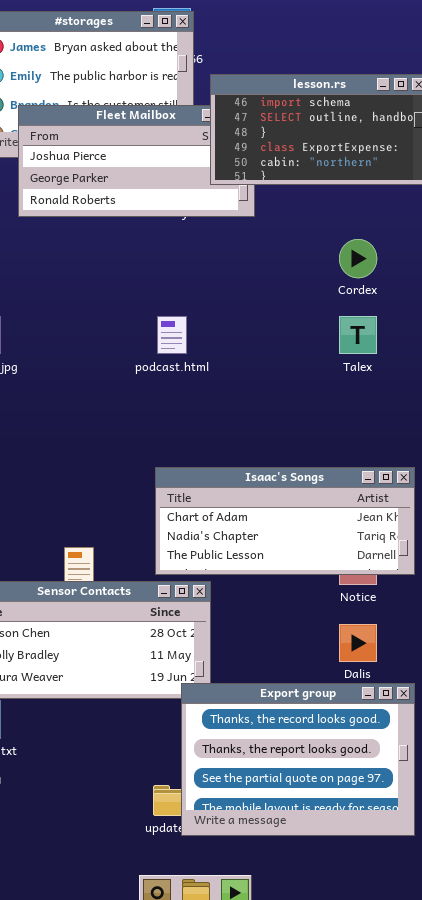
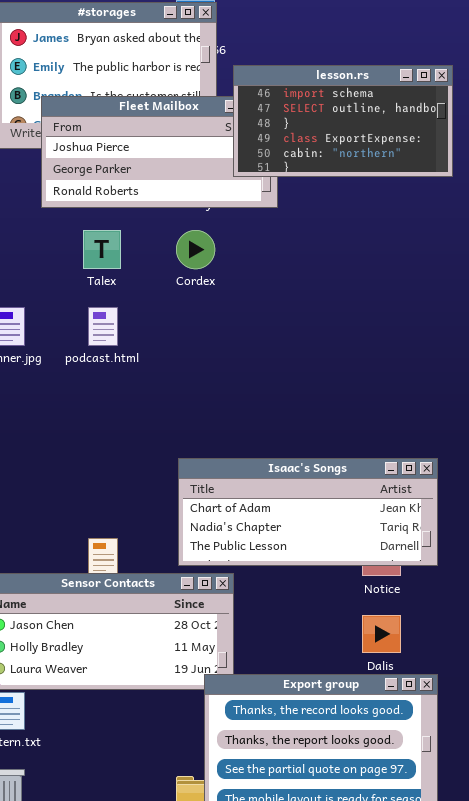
Cordex: [339,239,377,278] -> [176,230,215,269], moved
podcast.html: [157,316,187,354] -> [88,307,118,346], moved
Talex: [339,316,377,354] -> [83,230,121,269], moved

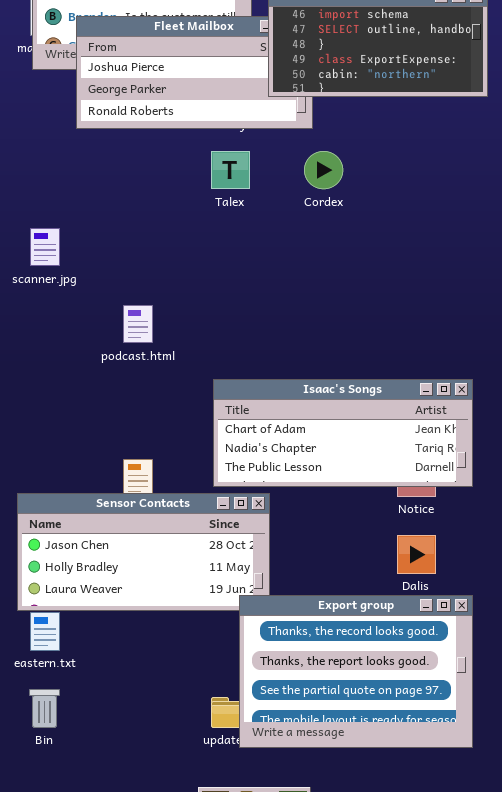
Talex: [83,230,121,269] -> [211,151,250,189], moved
Cordex: [176,230,215,269] -> [304,151,343,189], moved
podcast.html: [88,307,118,346] -> [123,305,153,343], moved

